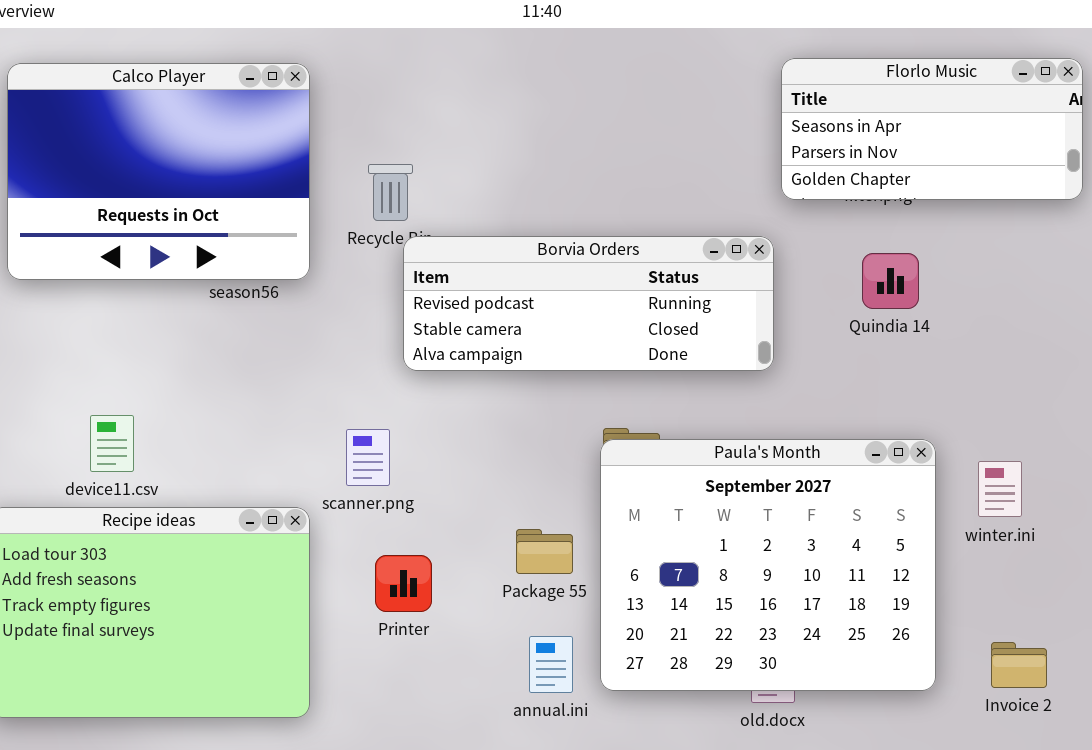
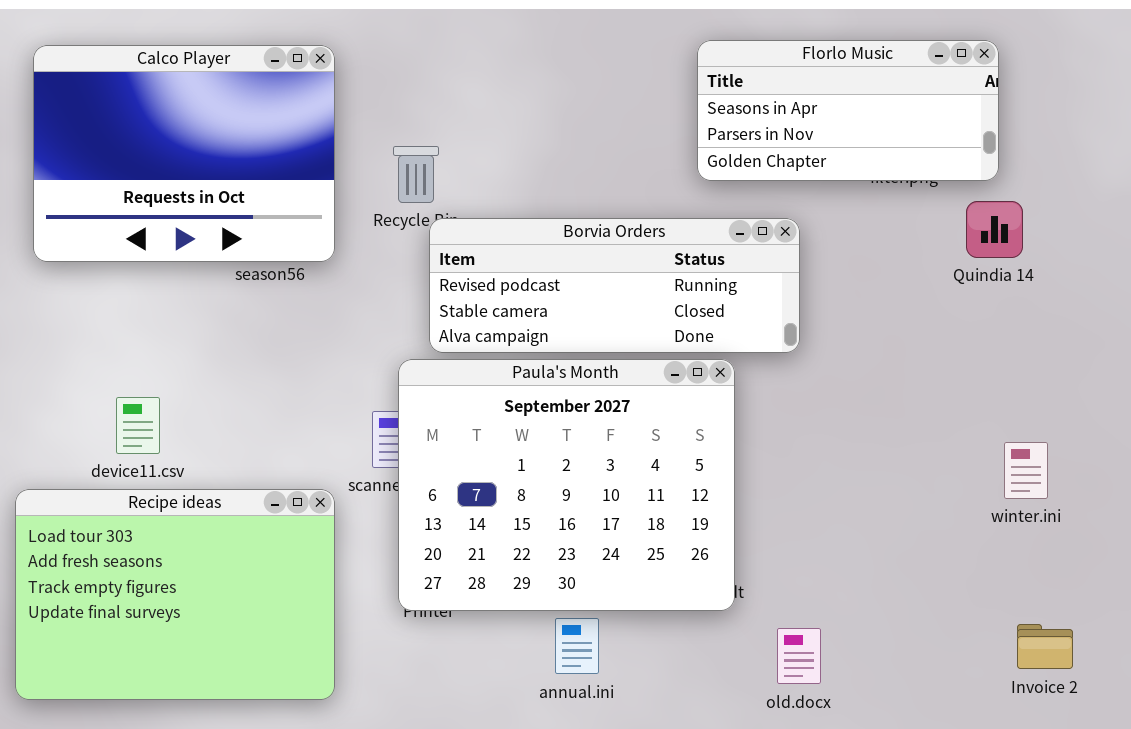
Florlo Music: [781,58,1083,200] -> [697,40,999,181], moved
Quindia 14: [862,253,919,309] -> [966,201,1023,258], moved
Paula's Month: [600,439,936,691] -> [398,359,735,611], moved

